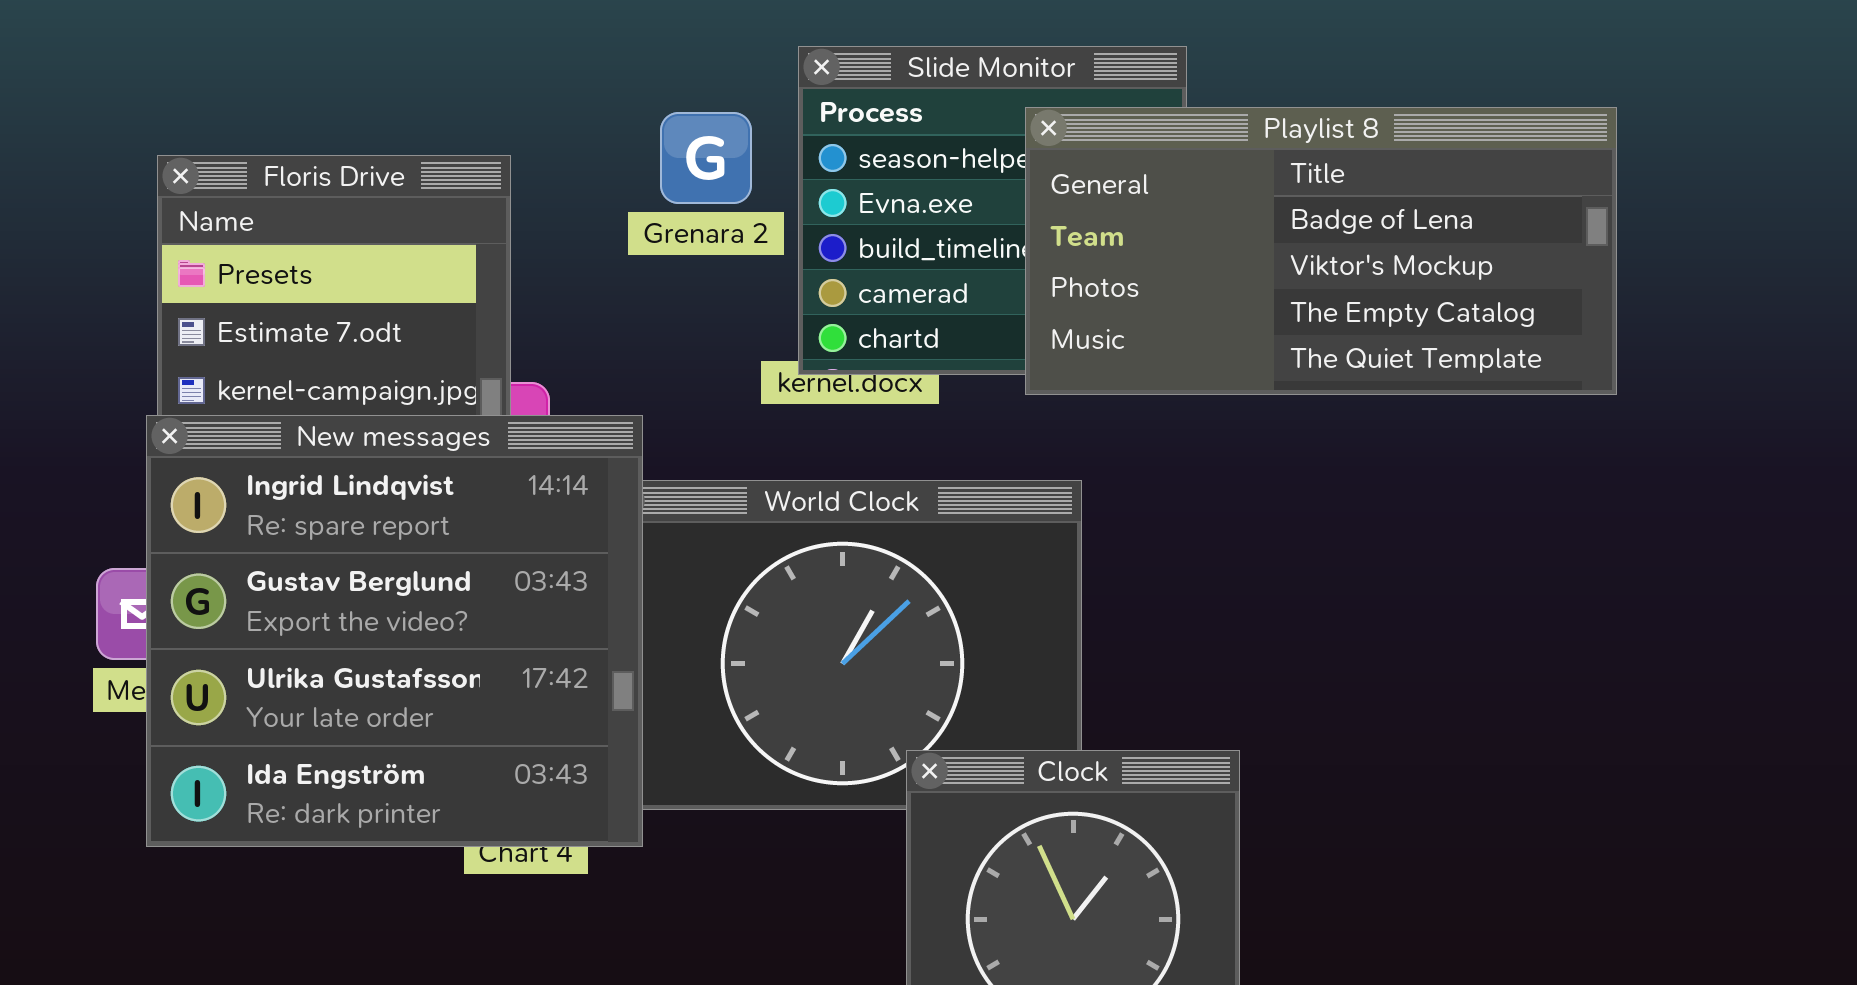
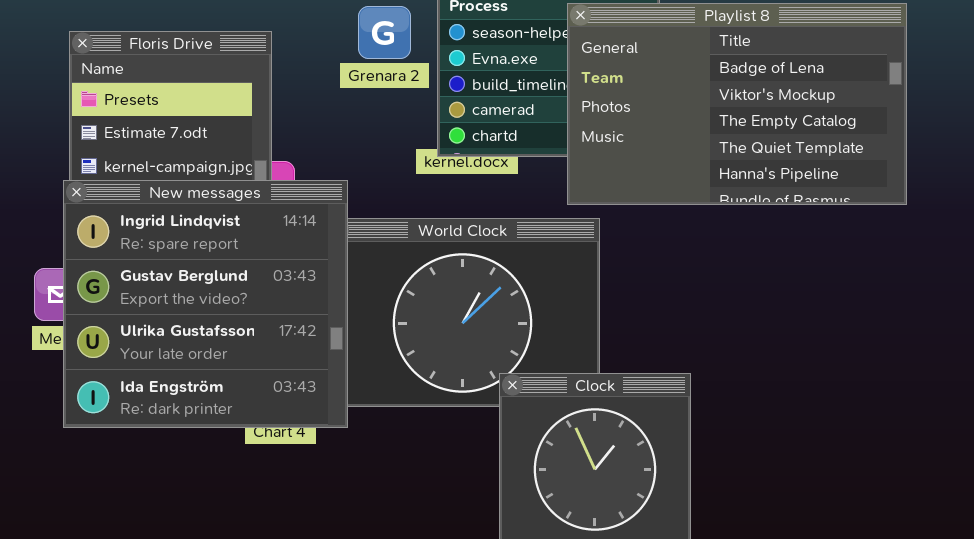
Playlist 8: [1025,107,1617,395] -> [567,3,907,205], resized

